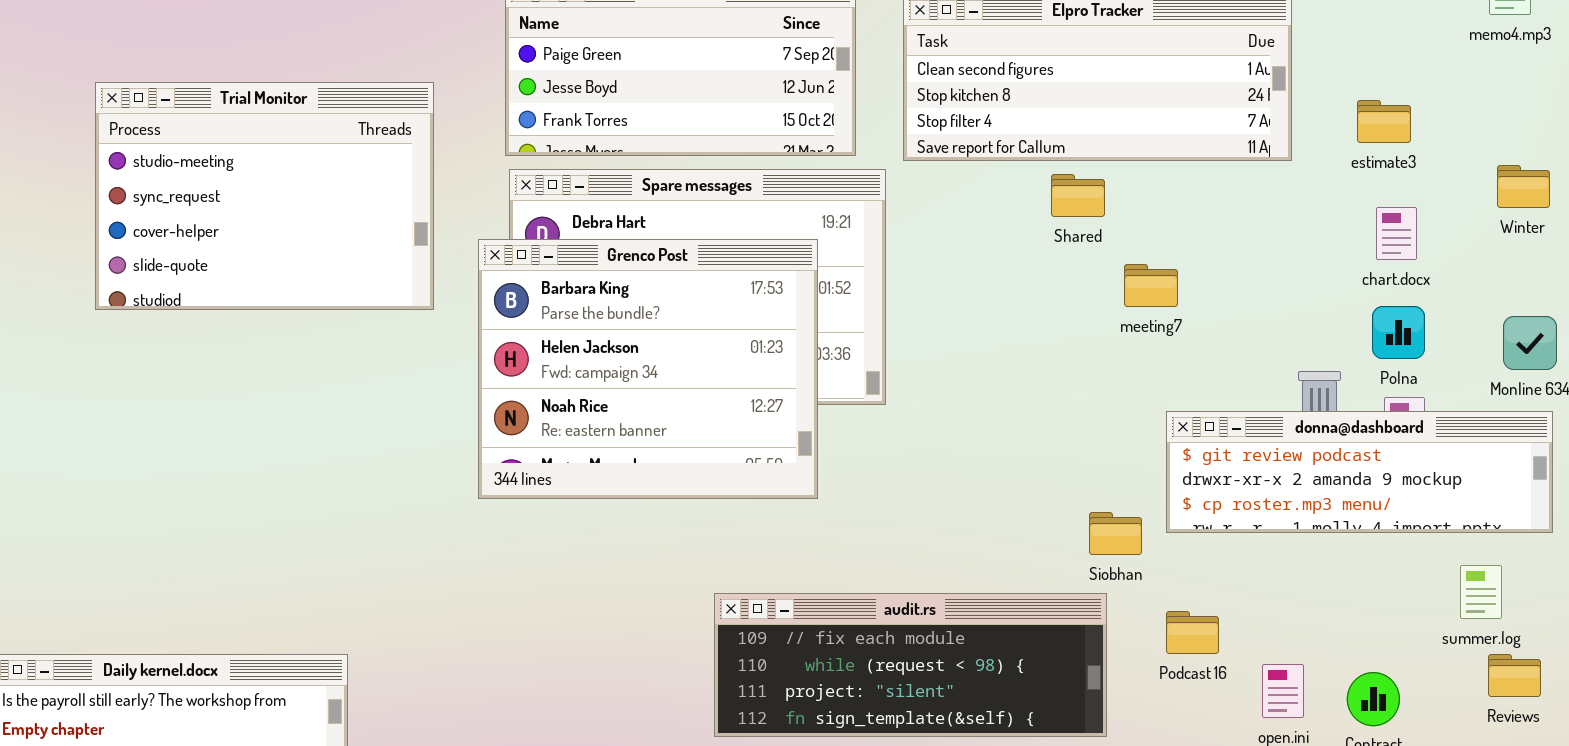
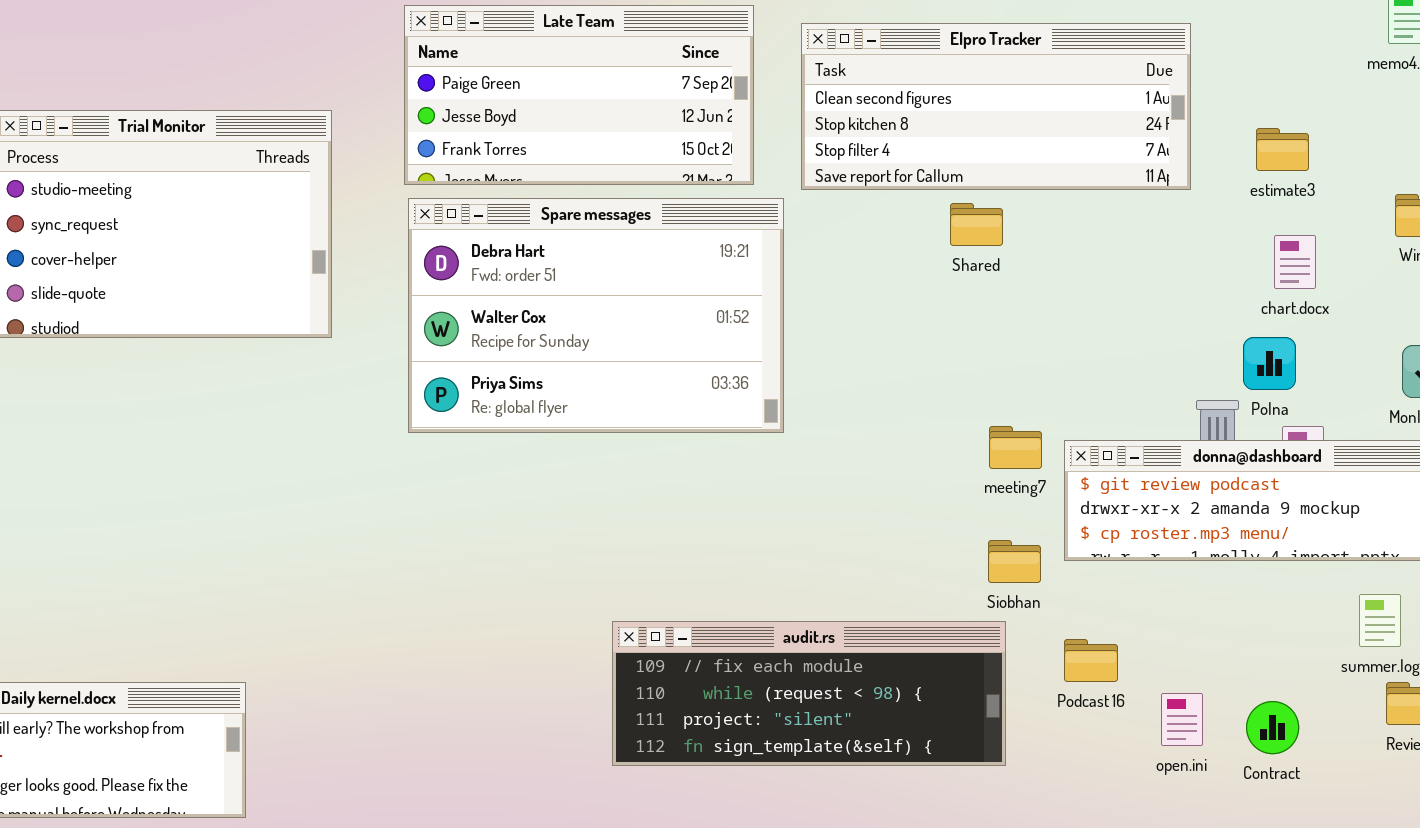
Grenco Post: [478,239,818,499] -> none, closed
meeting7: [1124,264,1178,307] -> [989,426,1042,469], moved
Polna: [1372,306,1425,359] -> [1243,337,1296,390], moved

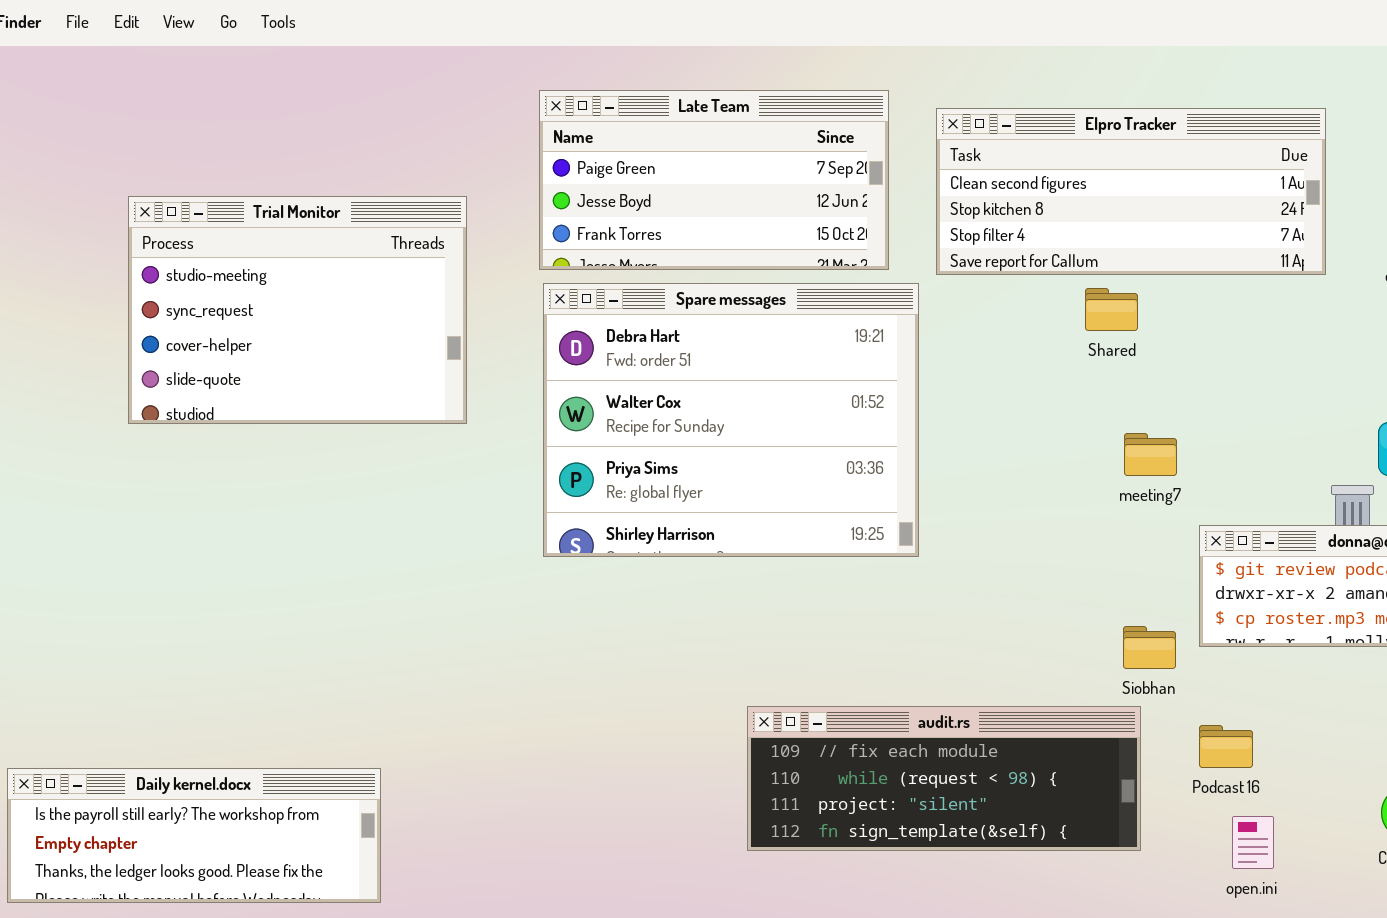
Spare messages: [408,198,784,433] -> [543,283,919,557], resized
meeting7: [989,426,1042,469] -> [1124,433,1177,476], moved
open.ini: [1161,693,1203,746] -> [1232,816,1274,869], moved

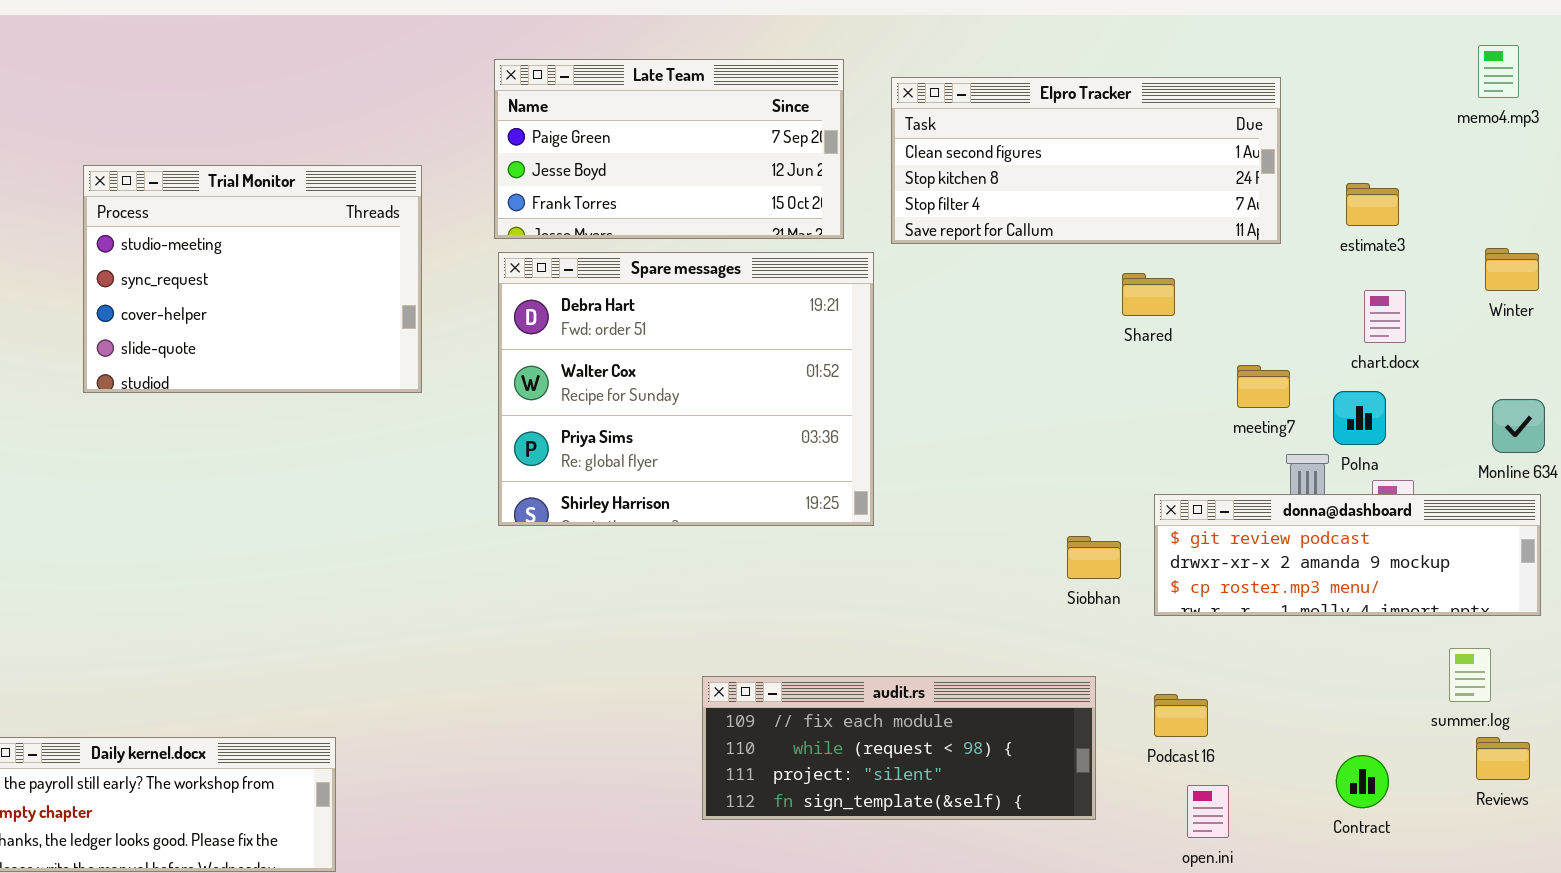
Shared: [1085,288,1138,331] -> [1122,273,1175,316], moved
meeting7: [1124,433,1177,476] -> [1237,365,1290,408], moved
Siobhan: [1123,626,1176,669] -> [1067,536,1121,579], moved

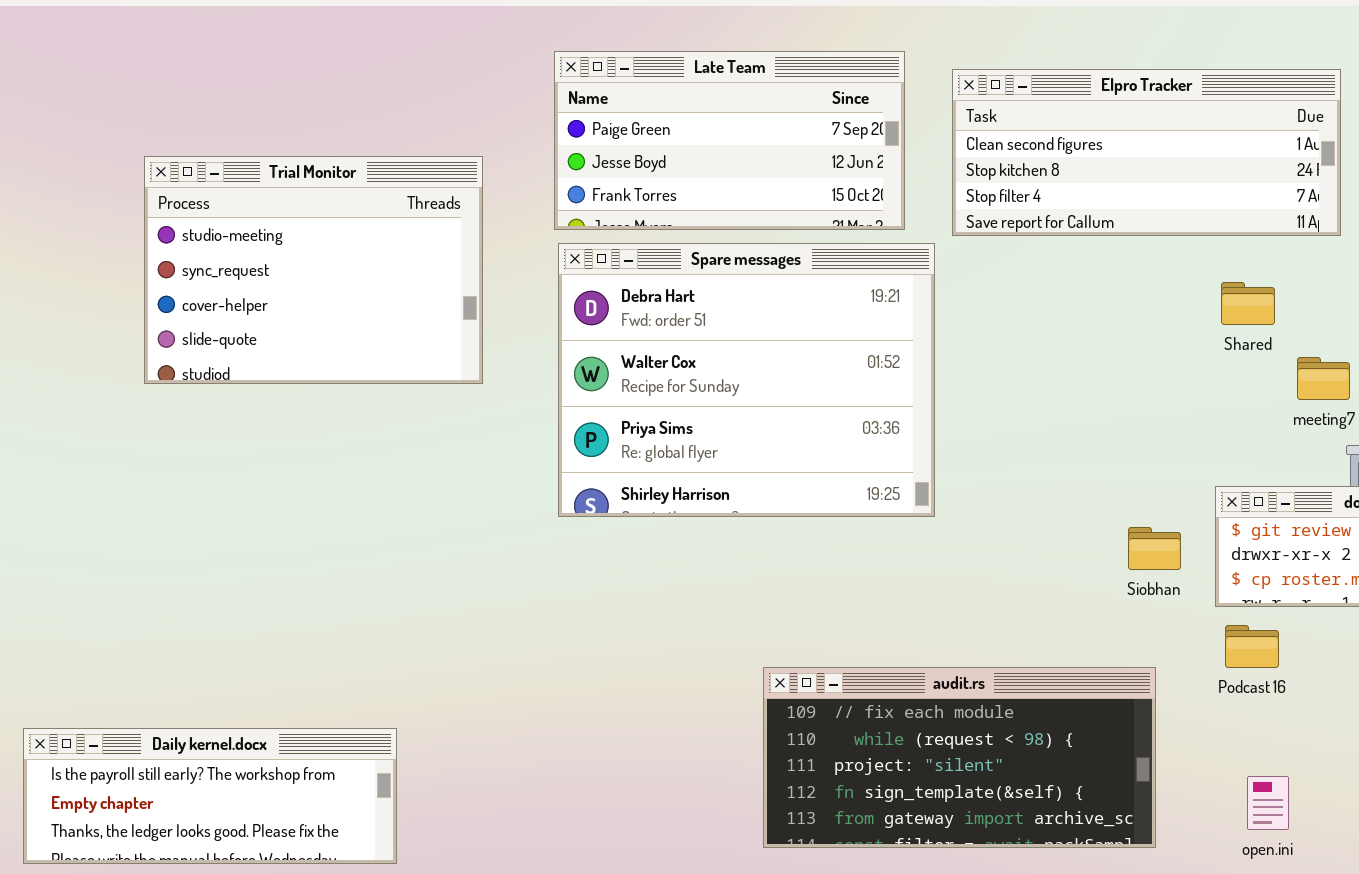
Shared: [1122,273,1175,316] -> [1221,282,1275,325], moved
audit.rs: [702,676,1096,820] -> [763,667,1156,848], resized
Podcast 16: [1154,694,1208,737] -> [1225,625,1279,668], moved

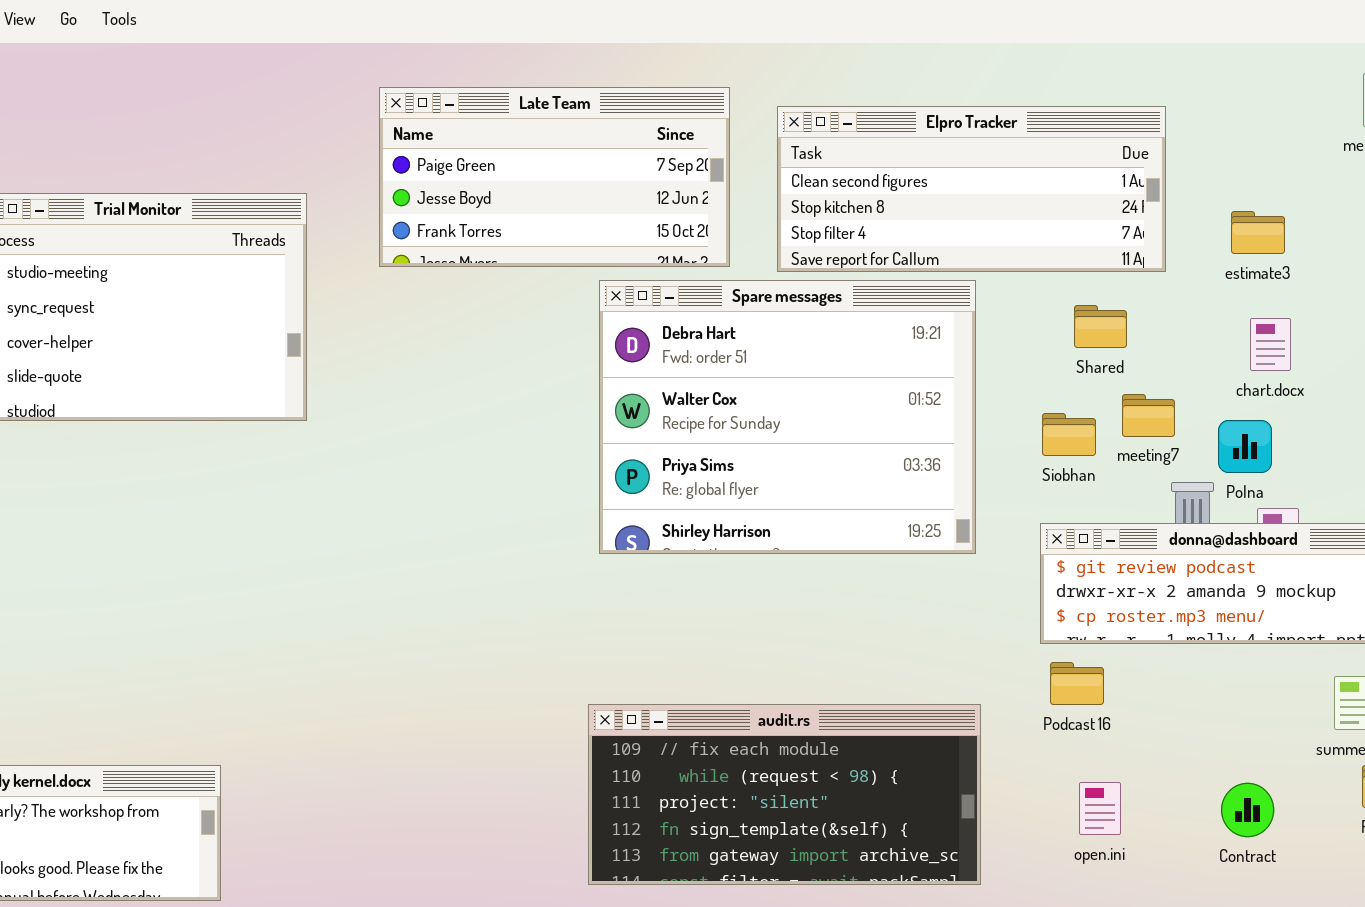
Spare messages: [558,243,935,517] -> [599,280,976,554], moved
Shared: [1221,282,1275,325] -> [1074,305,1127,348], moved
Siobhan: [1128,527,1181,570] -> [1042,413,1096,456], moved
open.ini: [1247,776,1289,830] -> [1079,782,1121,835], moved

